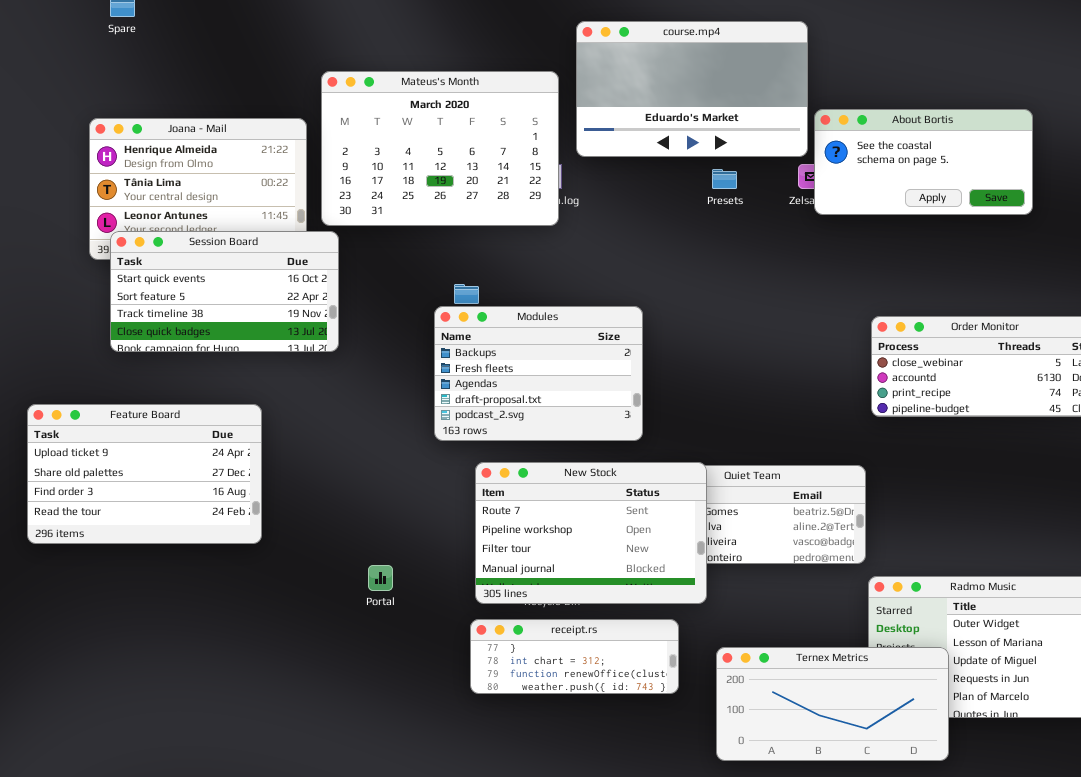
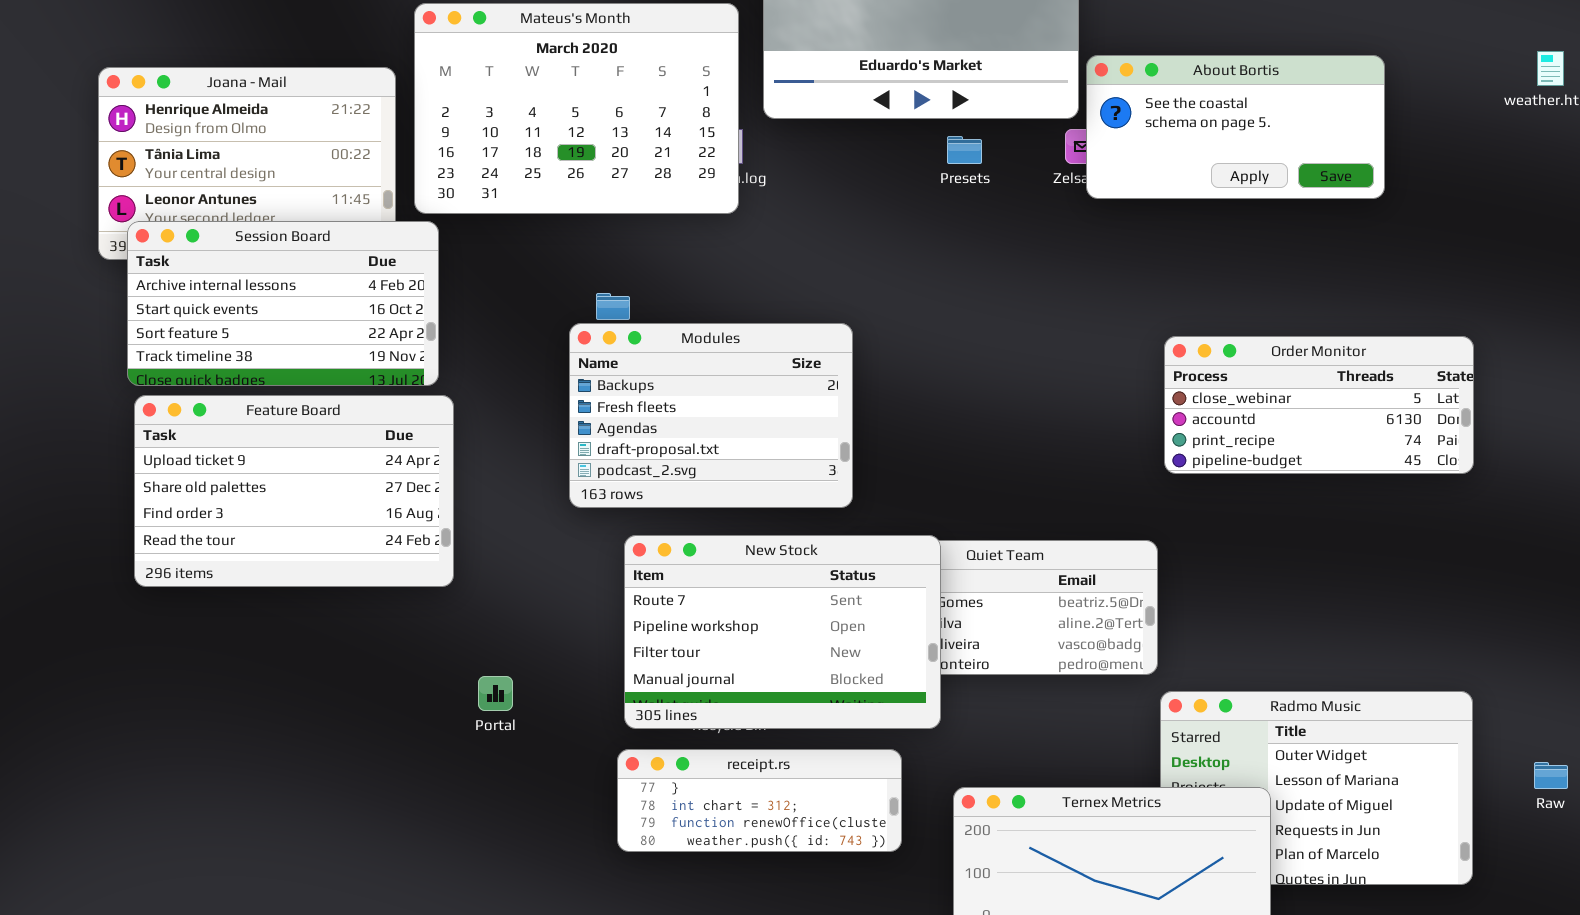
Session Board: [110,231,339,352] -> [127,221,439,386], scrolled up 1 row
Feature Board: [27,404,262,544] -> [134,395,454,587], moved

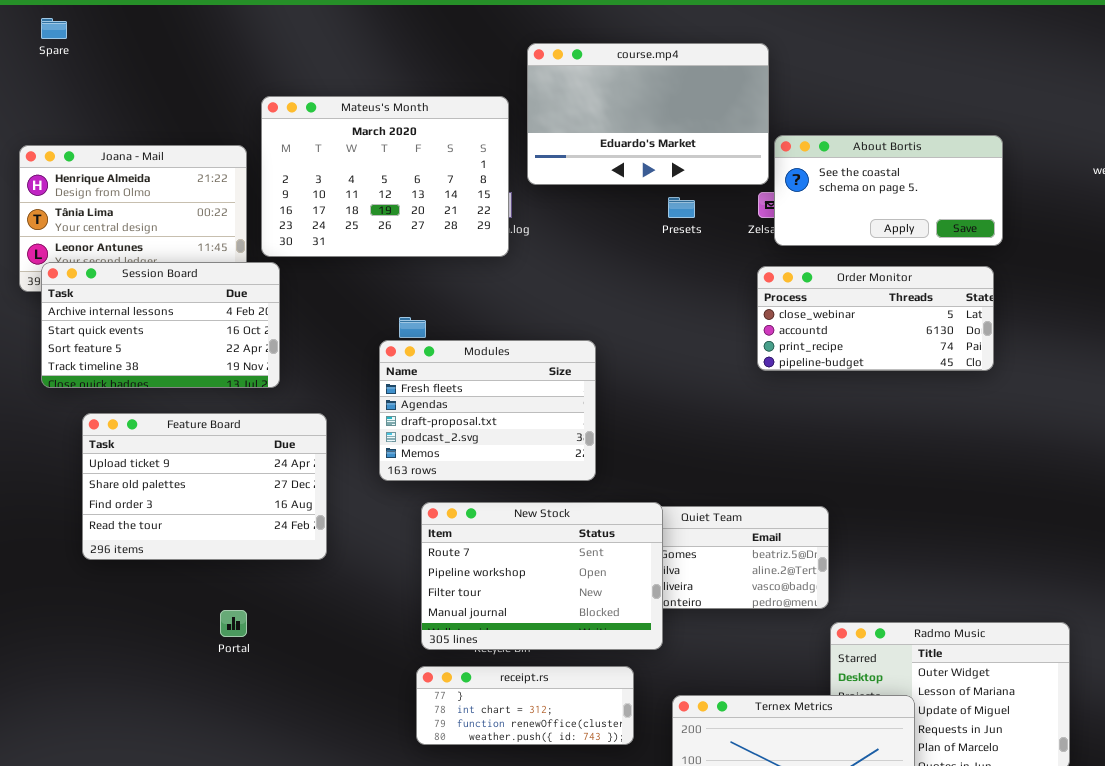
Modules: [569,323,853,508] -> [379,340,596,481], scrolled down 1 row
Order Monitor: [1164,336,1474,474] -> [757,266,994,371], moved
Feature Board: [134,395,454,587] -> [82,413,327,560], moved
Portal: [478,676,513,711] -> [220,610,247,637], moved

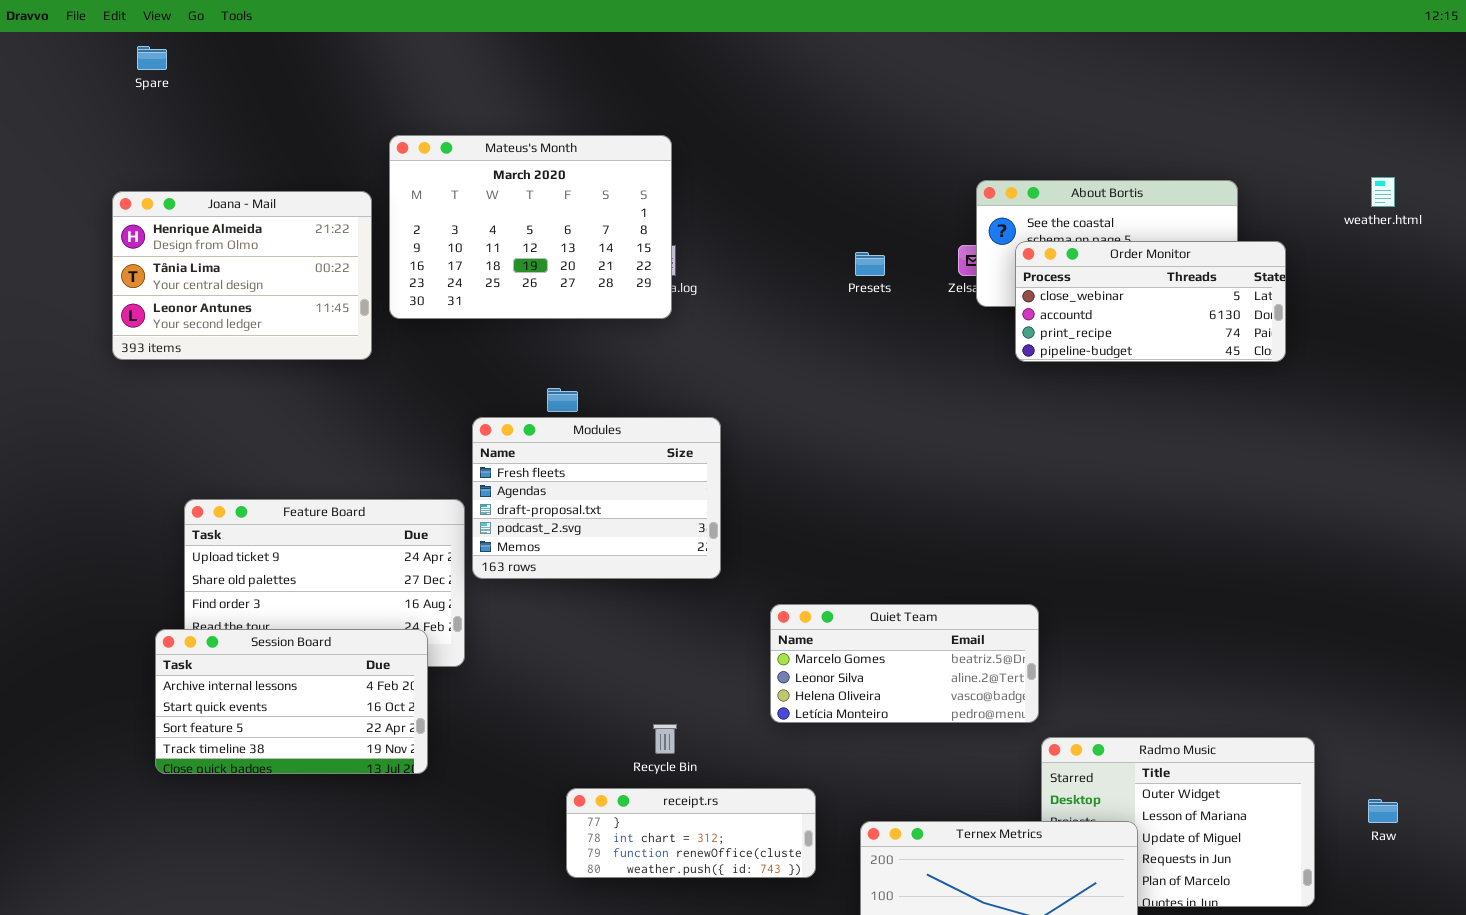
course.mp4: [527,43,769,185] -> none, closed
Session Board: [41,262,280,388] -> [155,629,428,774], moved
Order Monitor: [757,266,994,371] -> [1015,241,1286,362], moved
Modules: [379,340,596,481] -> [472,417,721,579], moved
New Stock: [421,502,663,650] -> none, closed

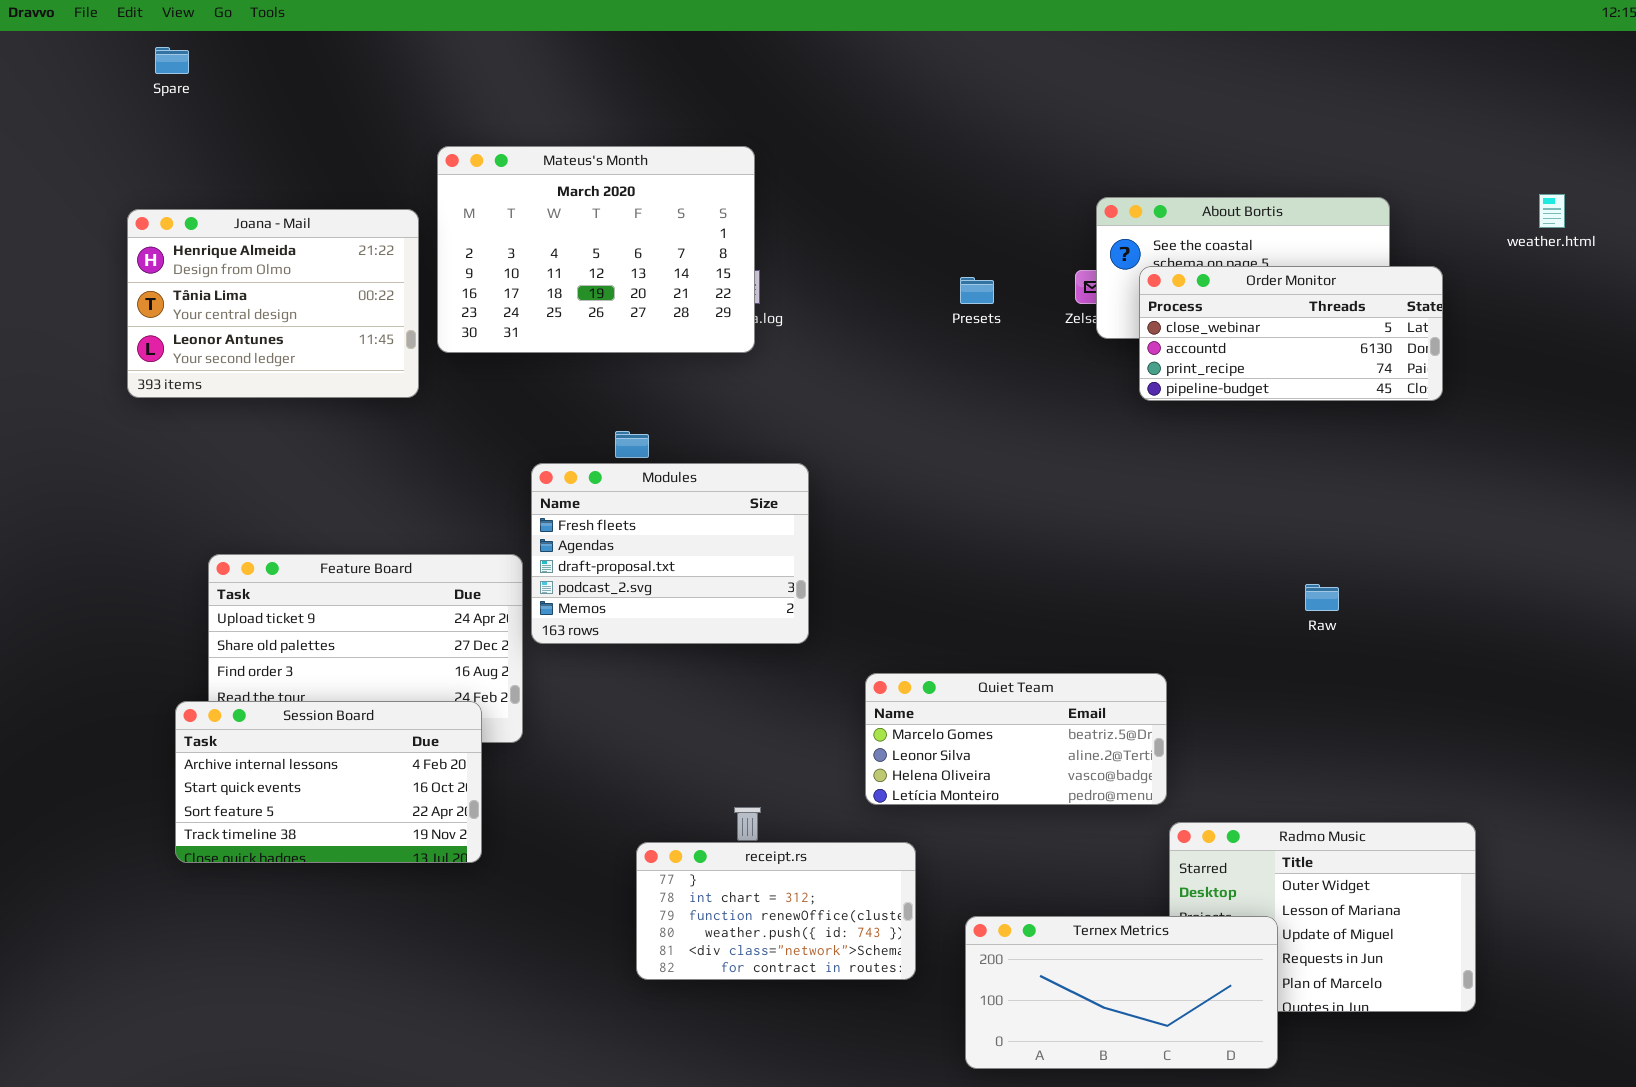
receipt.rs: [566,788,816,878] -> [636,842,916,980], resized
Raw: [1368,799,1398,823] -> [1305,584,1339,611], moved

